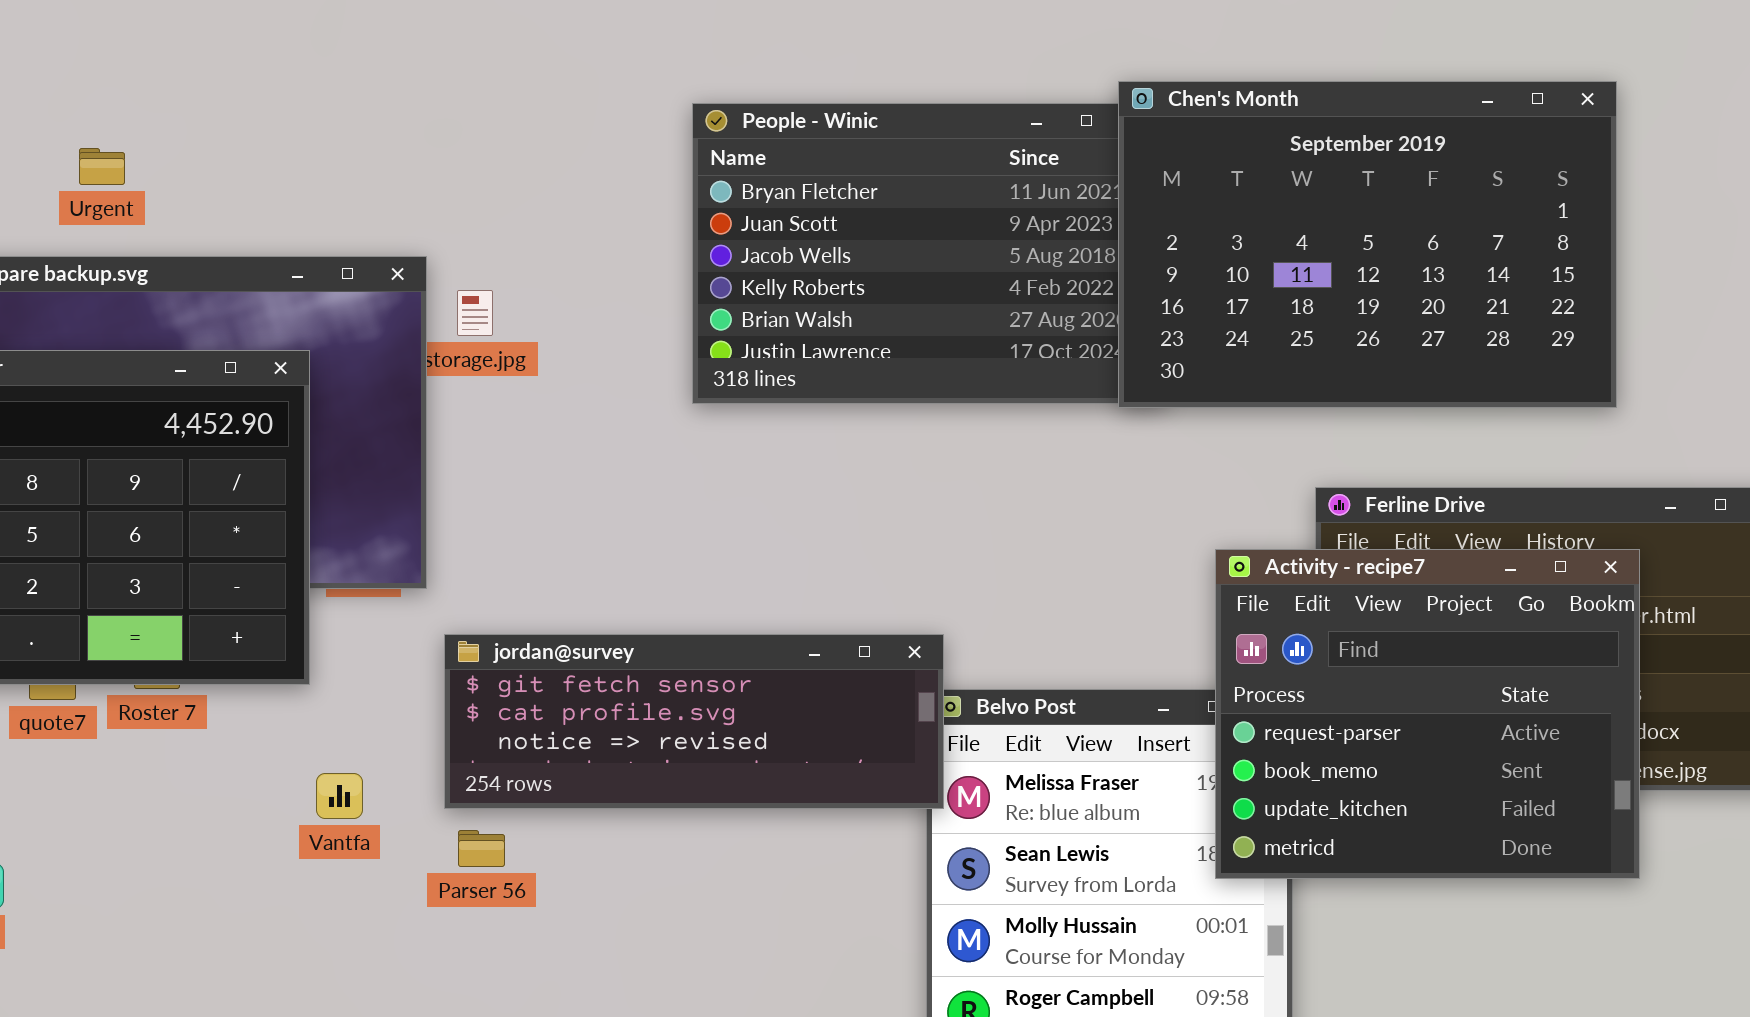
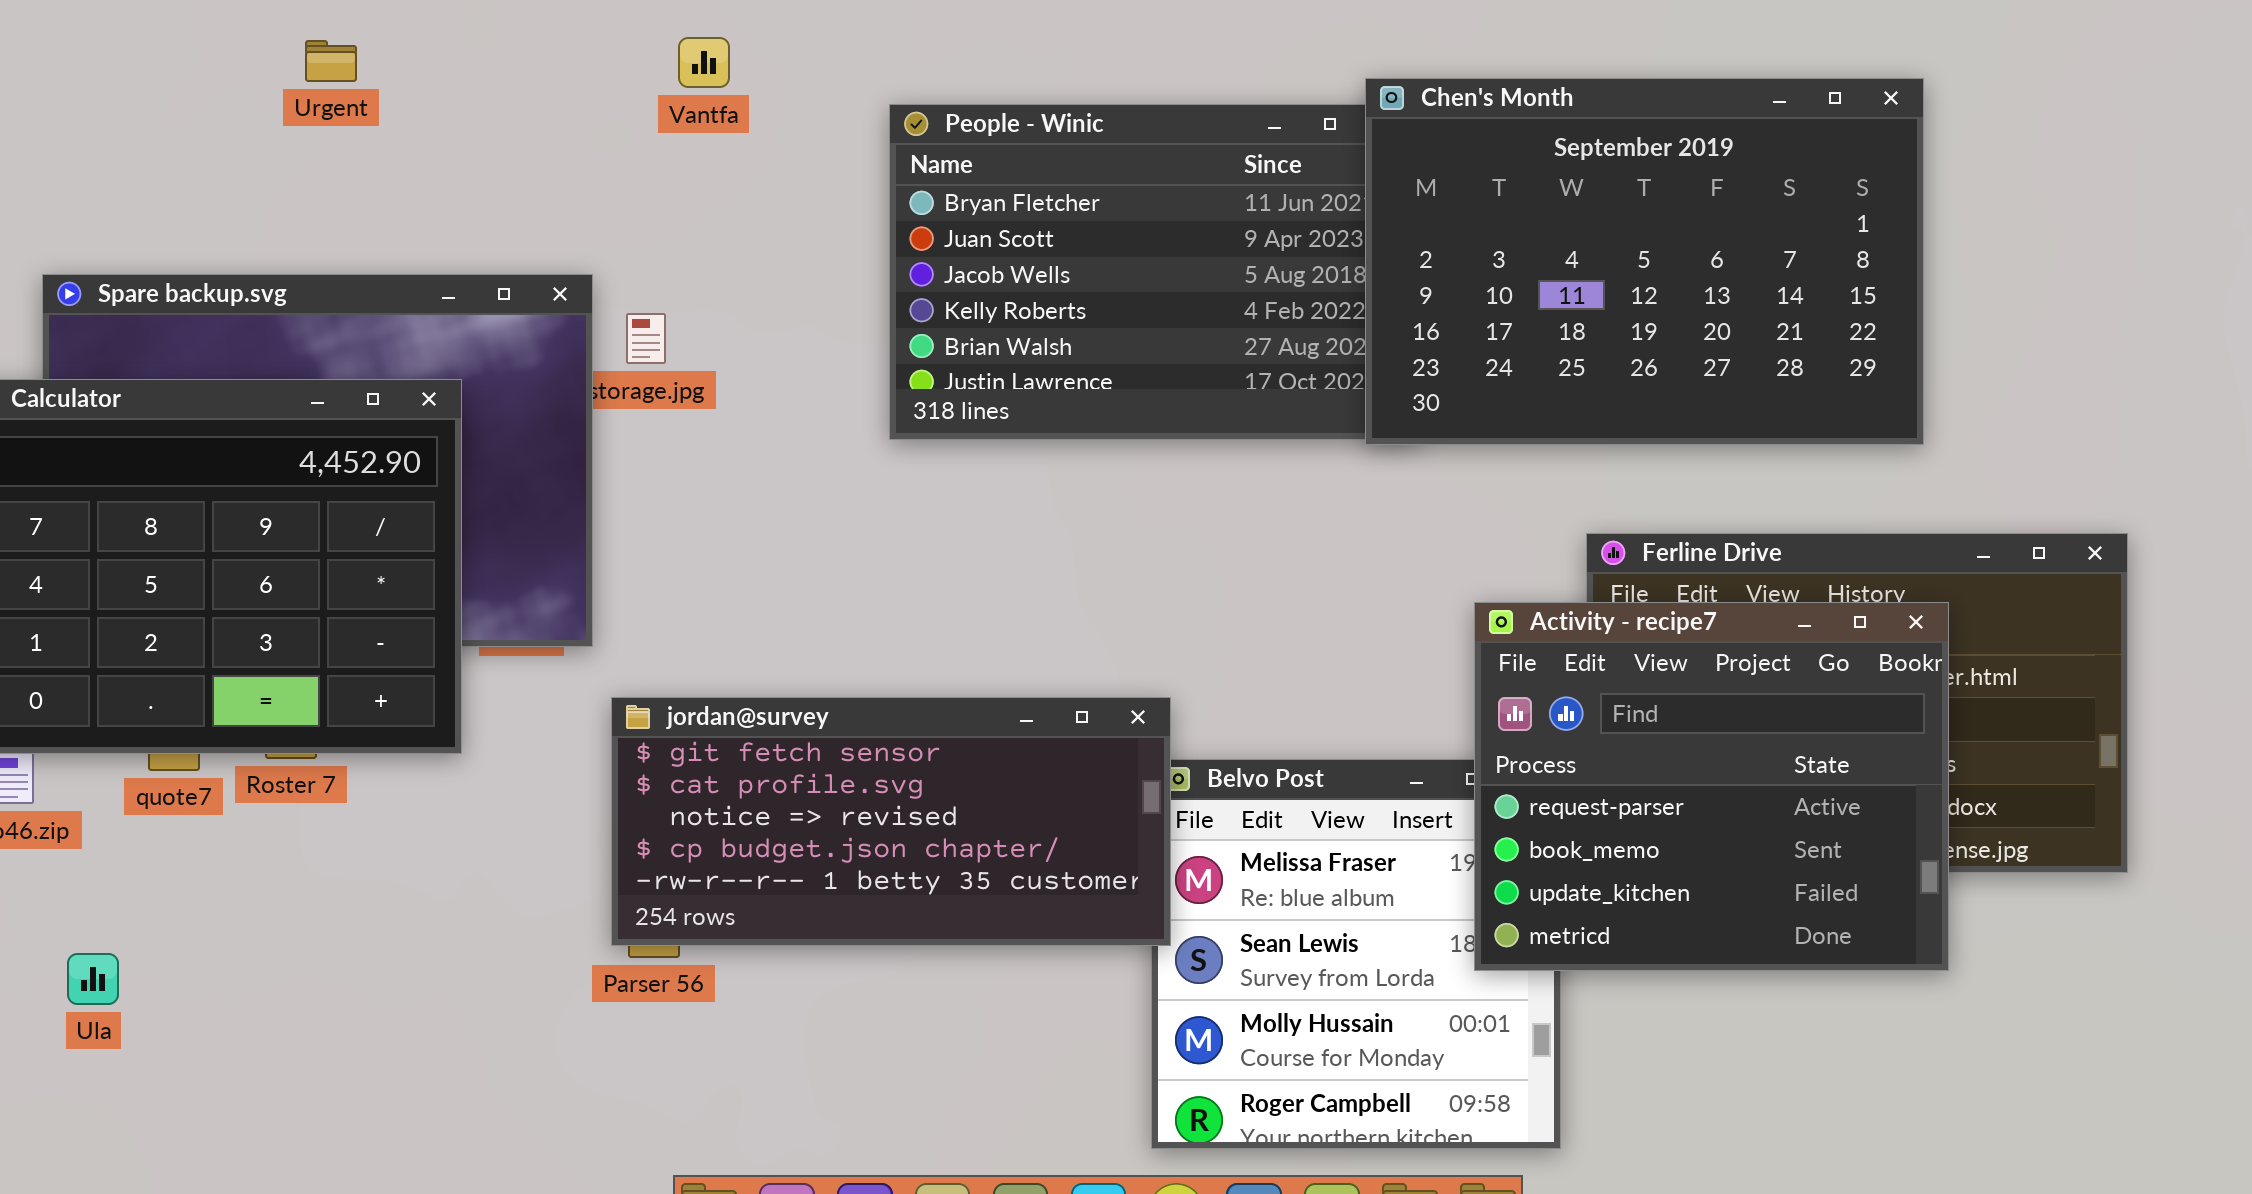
Urgent: [79,148,125,185] -> [305,40,357,82], moved
jordan@survey: [444,634,944,809] -> [611,697,1171,946], resized
Vantfa: [316,773,363,819] -> [678,37,730,88], moved

